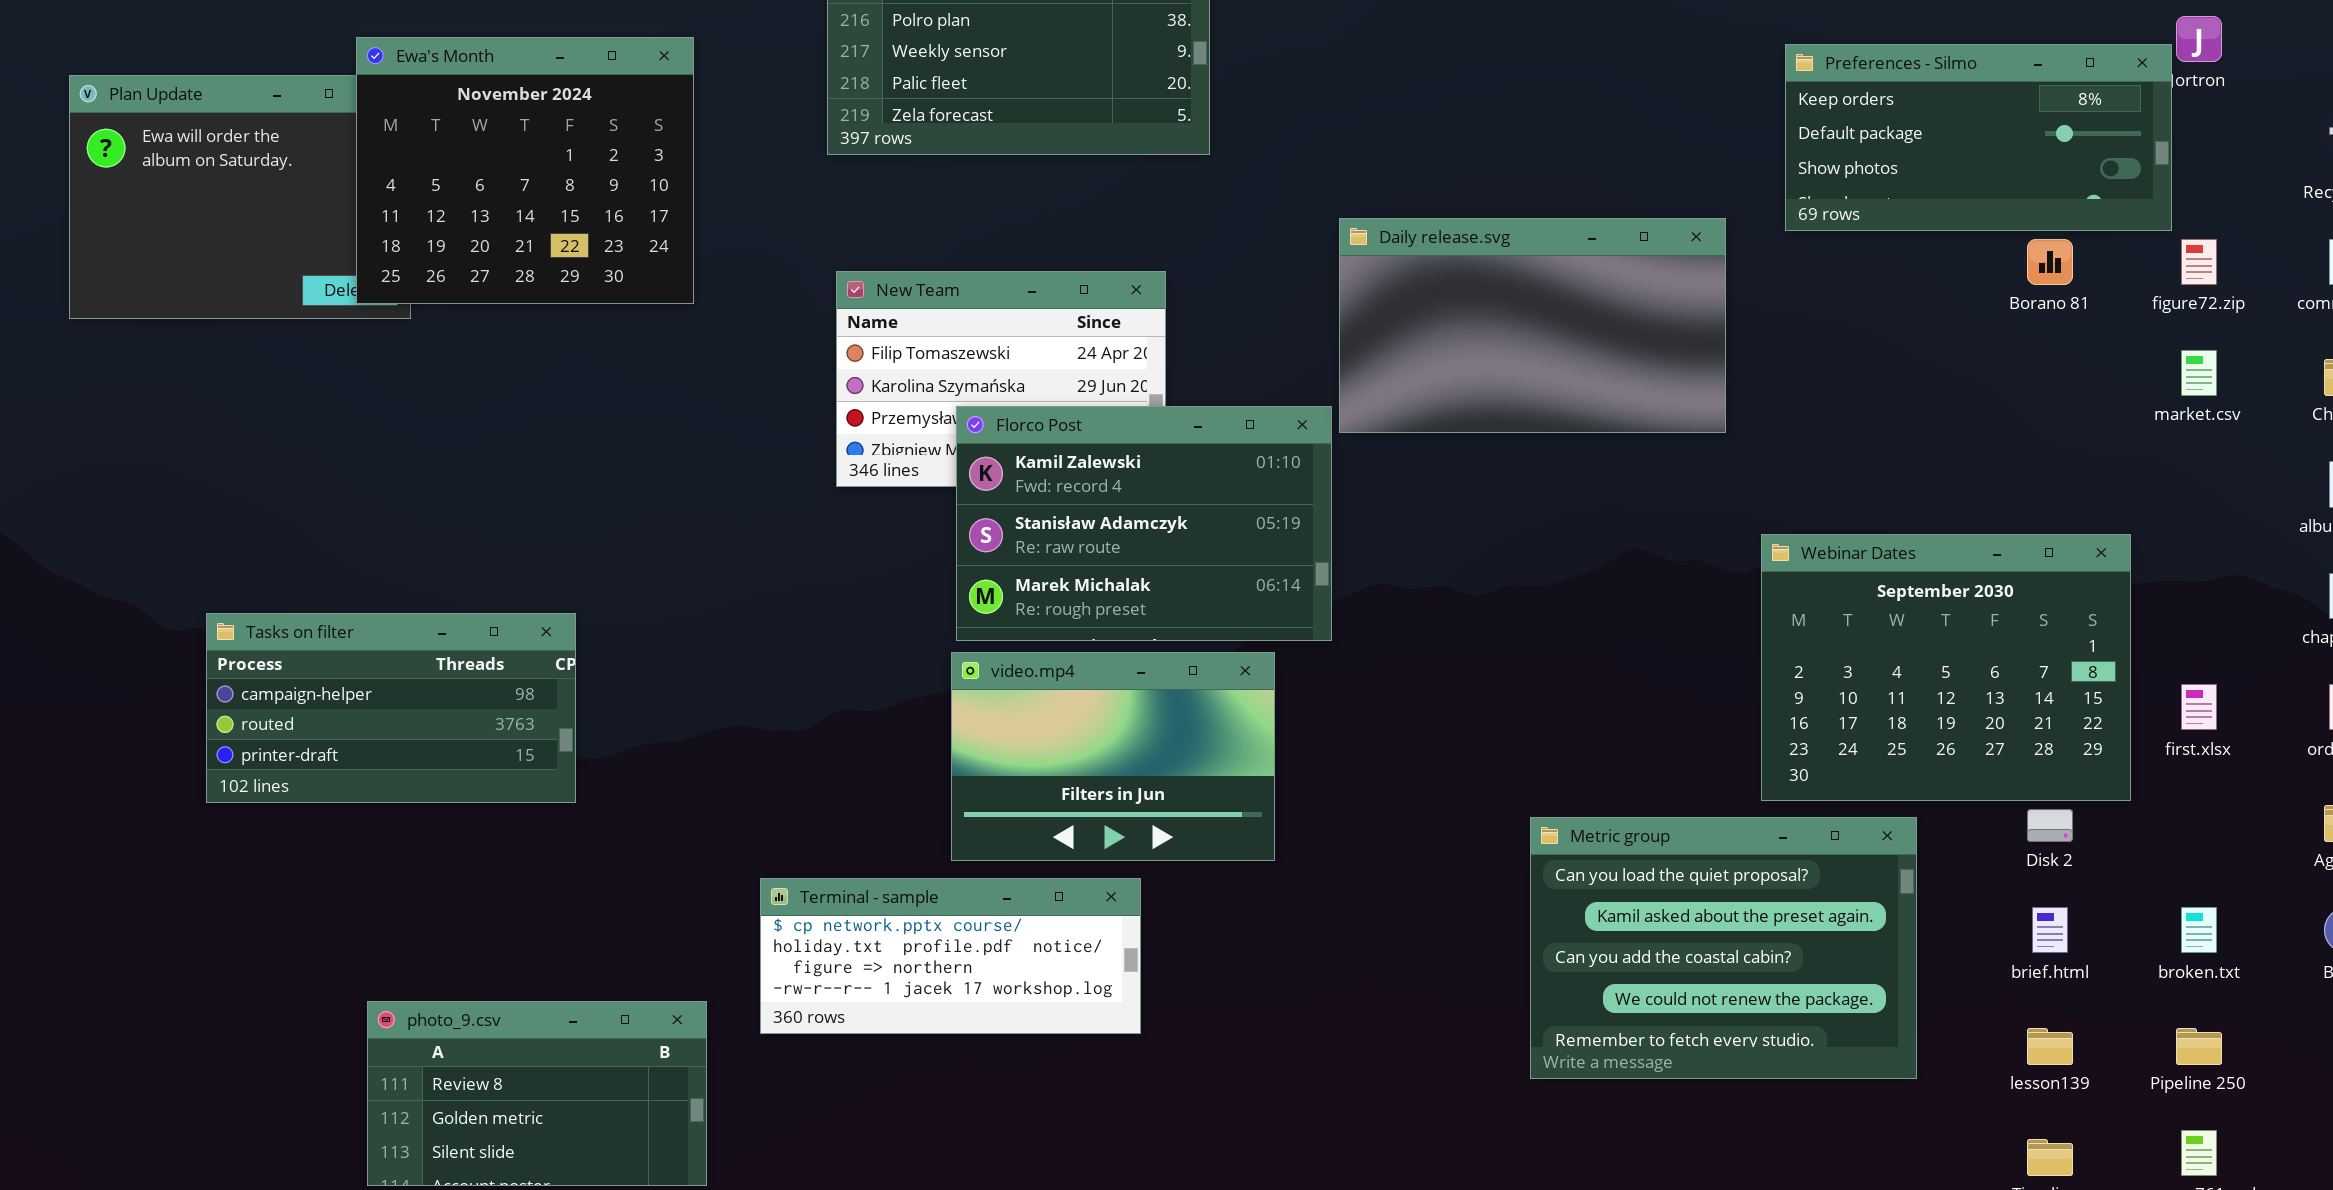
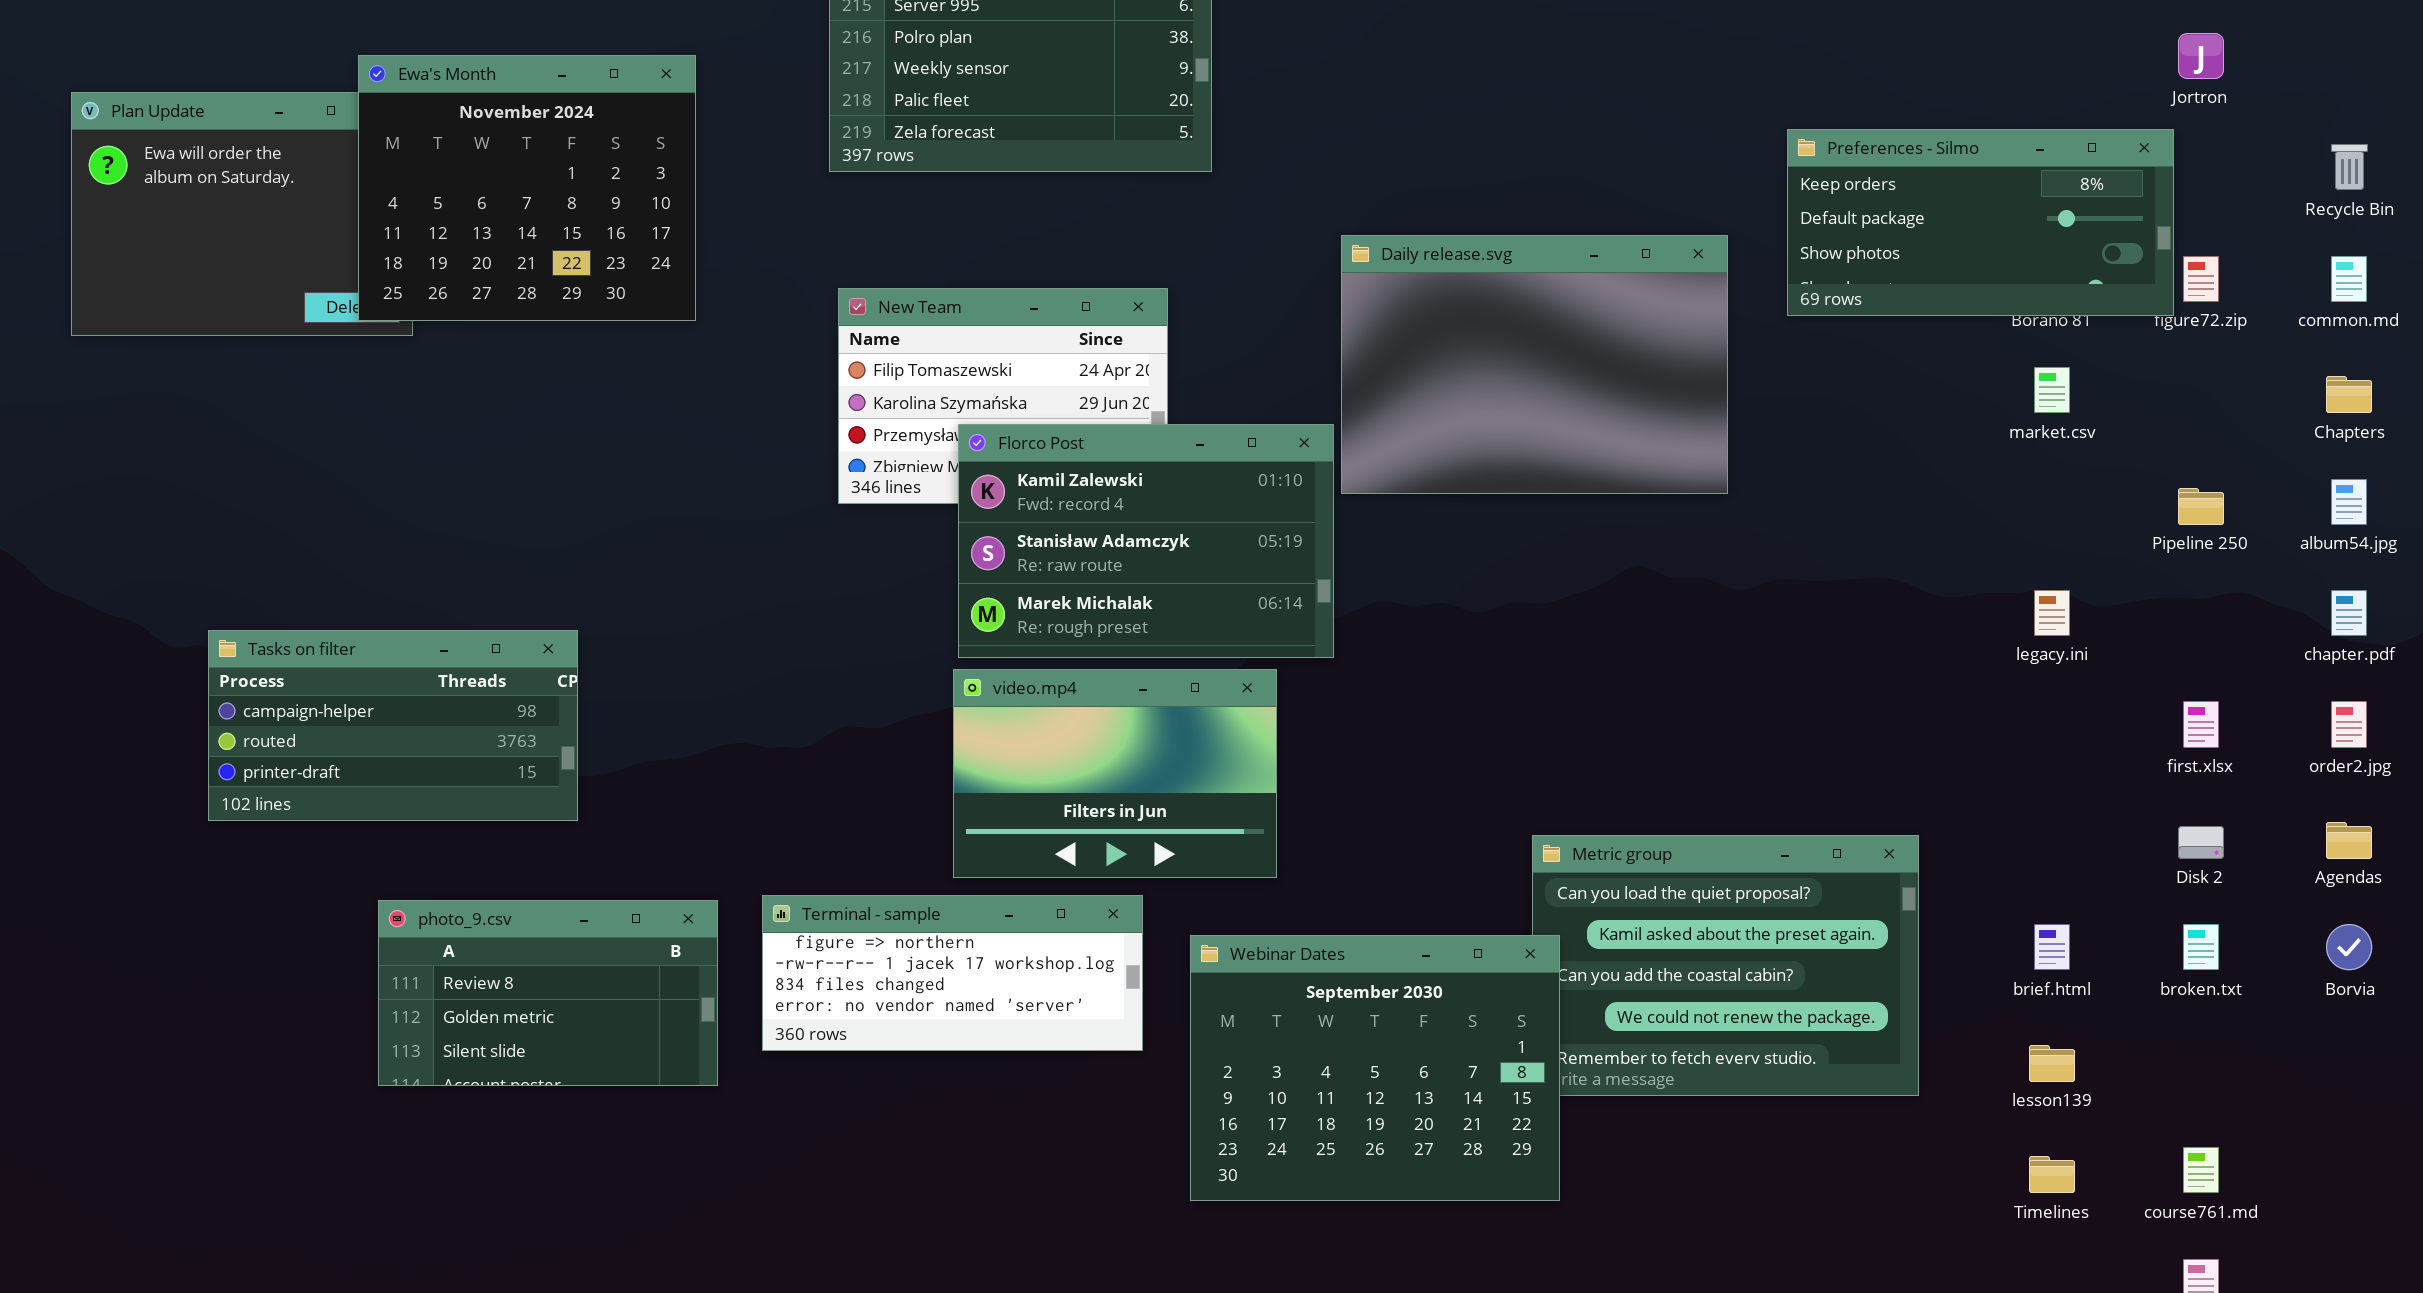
Preferences - Silmo: [1785,44,2172,231] -> [1787,129,2174,316], moved
Daily release.svg: [1339,218,1726,433] -> [1341,235,1728,494], resized
market.csv: [2181,350,2217,396] -> [2034,367,2070,413], moved
Webinar Dates: [1761,534,2131,801] -> [1190,935,1560,1201], moved
Disk 2: [2027,809,2073,842] -> [2178,826,2224,859], moved
Terminal - sample: [760,878,1141,1034] -> [762,895,1143,1051], scrolled down 2 rows
photo_9.csv: [367,1001,707,1186] -> [378,900,718,1086], moved
Pipeline 250: [2176,1028,2222,1065] -> [2178,488,2224,525], moved

